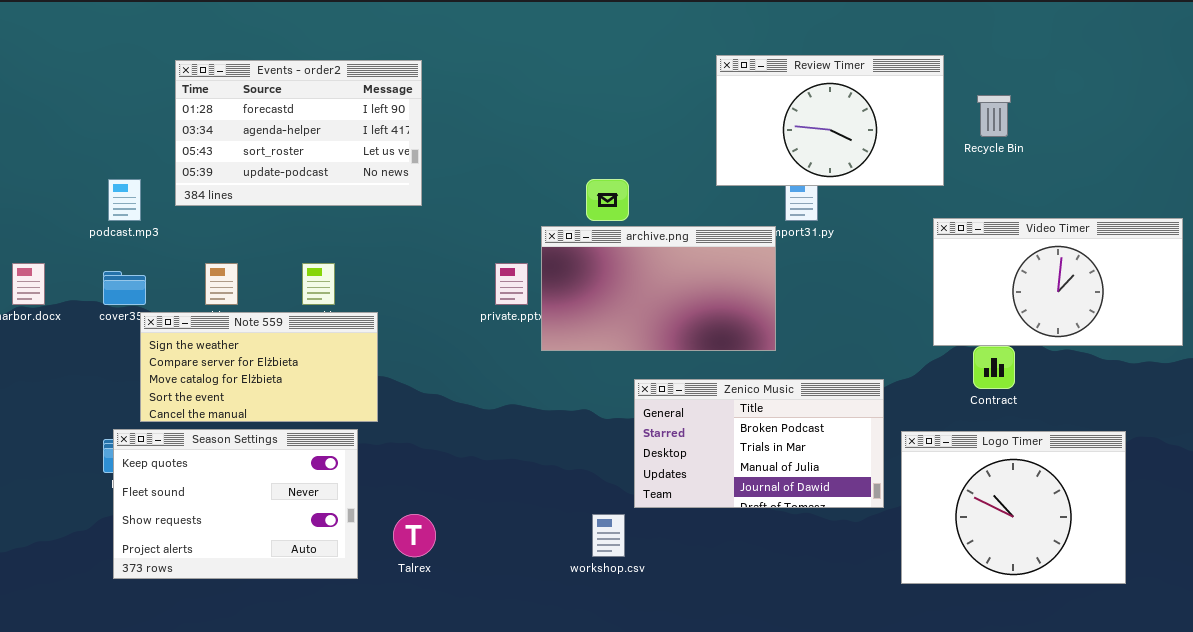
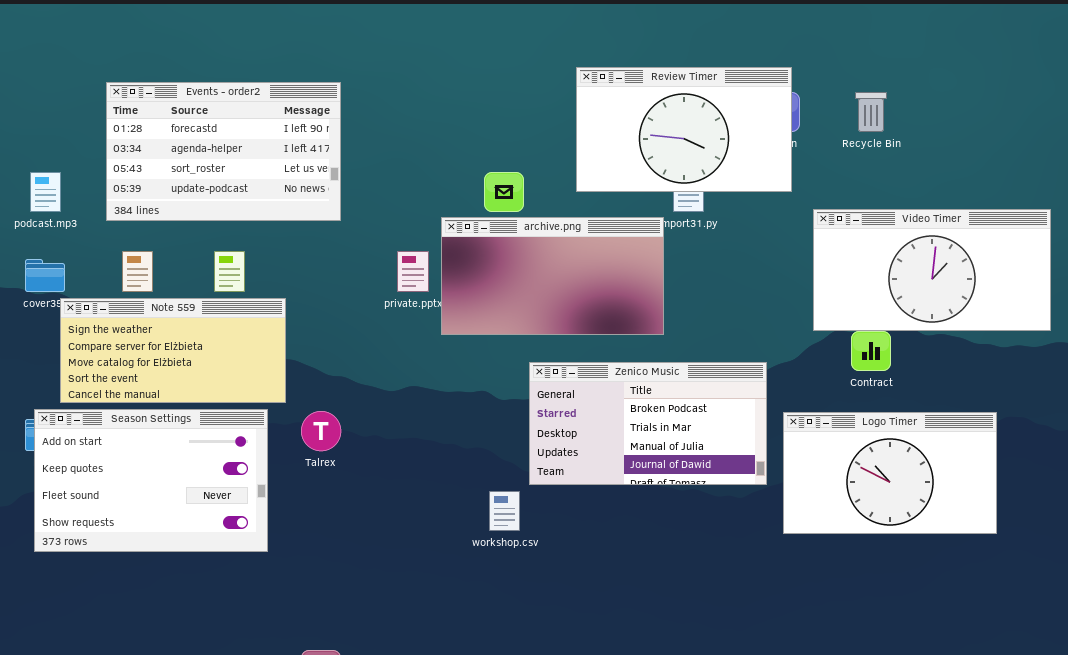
Review Timer: [716,55,944,186] -> [576,67,792,192], moved
Events - order2: [175,60,422,206] -> [106,82,341,221], moved
Season Settings: [113,429,358,579] -> [34,409,268,552], scrolled up 1 row
Logo Timer: [901,431,1126,584] -> [783,412,997,534], resized
Talrex: [393,514,436,557] -> [301,411,341,451], moved

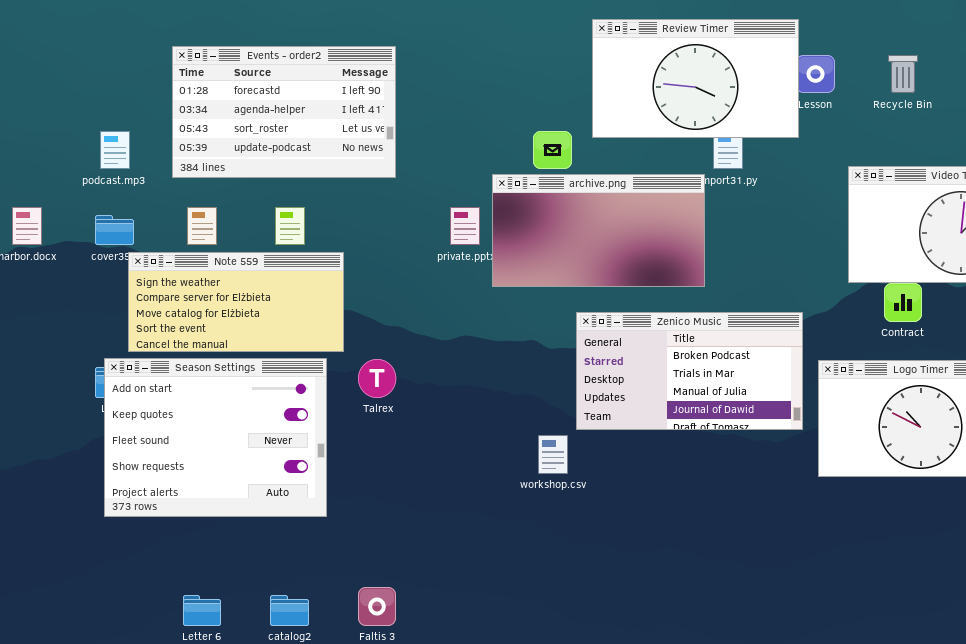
Review Timer: [576,67,792,192] -> [592,19,799,138], moved
Season Settings: [34,409,268,552] -> [104,358,327,517], resized

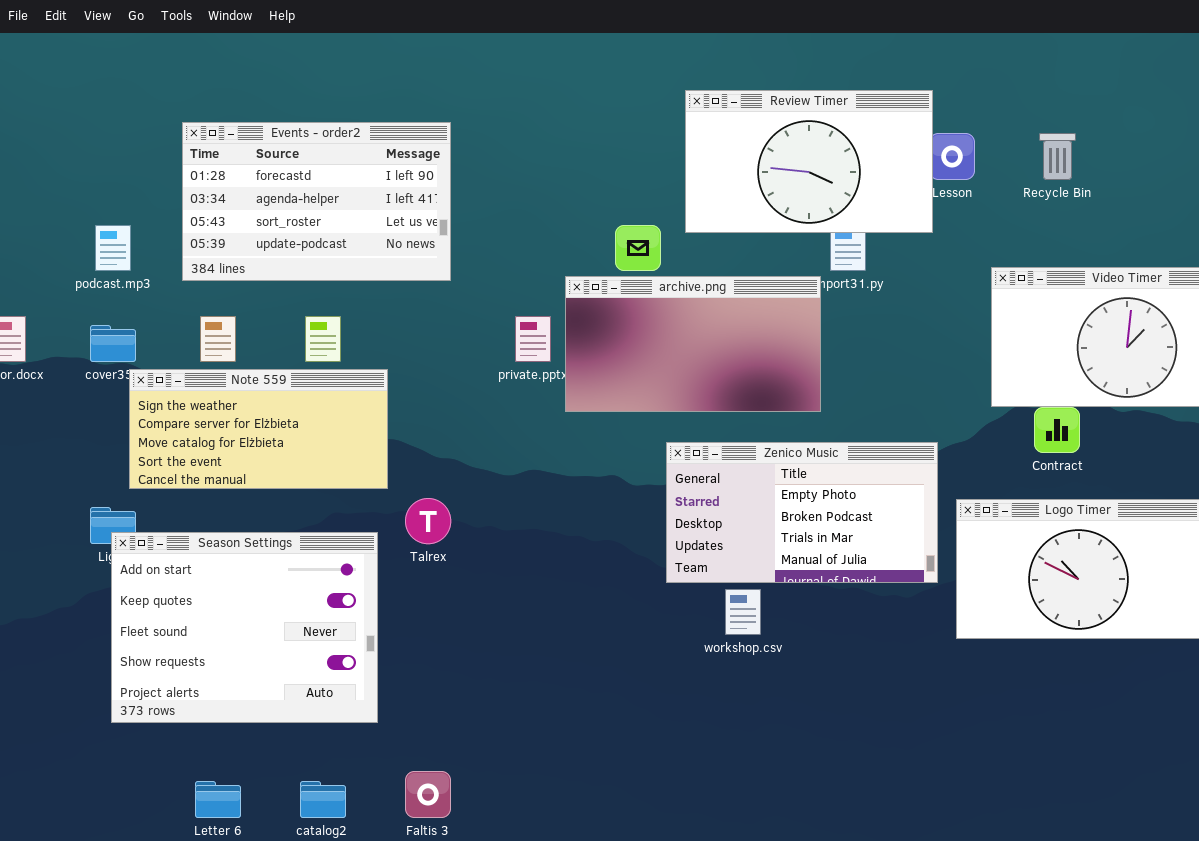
Zenico Music: [576,312,803,430] -> [666,442,938,583], scrolled up 1 row
Season Settings: [104,358,327,517] -> [111,532,378,723], moved
workshop.csv: [538,435,568,474] -> [725,589,761,635], moved

